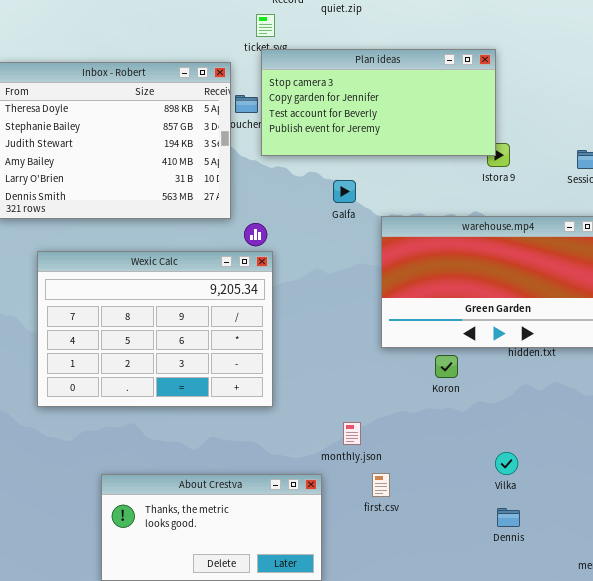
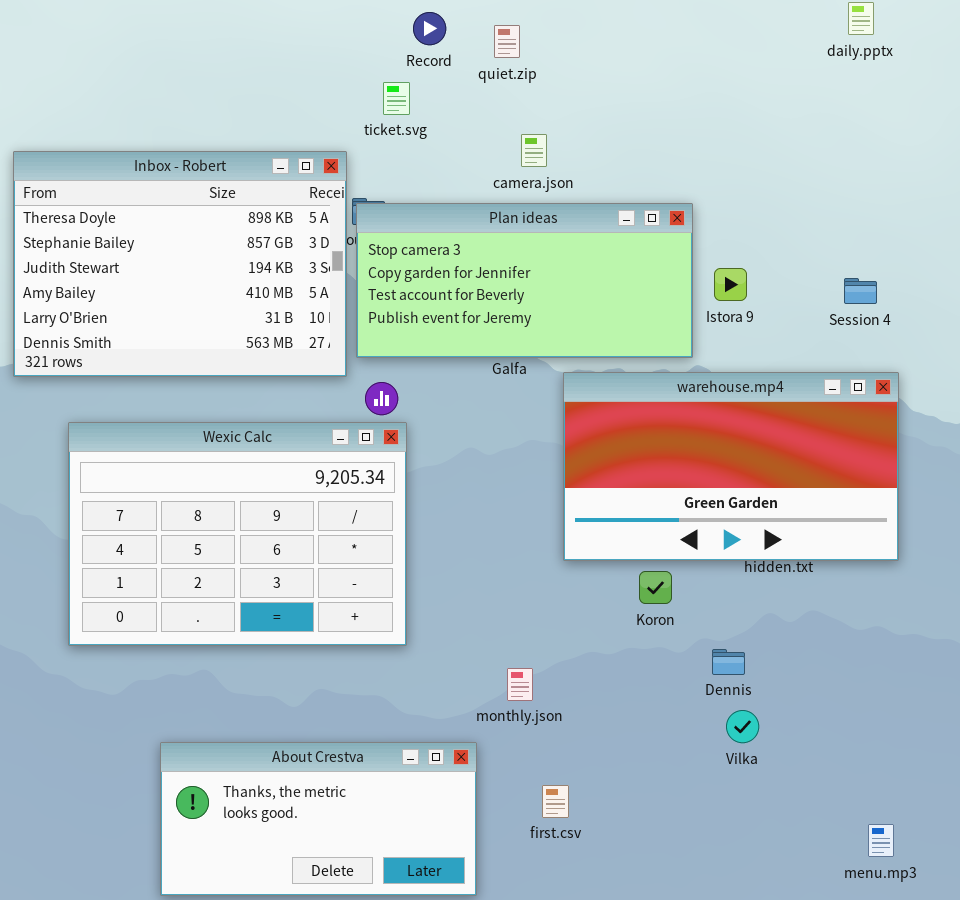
Plan ideas: [261,49,496,156] -> [356,203,693,358], moved
first.csv: [372,473,390,497] -> [542,785,569,818], moved
Dennis: [497,508,520,527] -> [712,649,745,675], moved

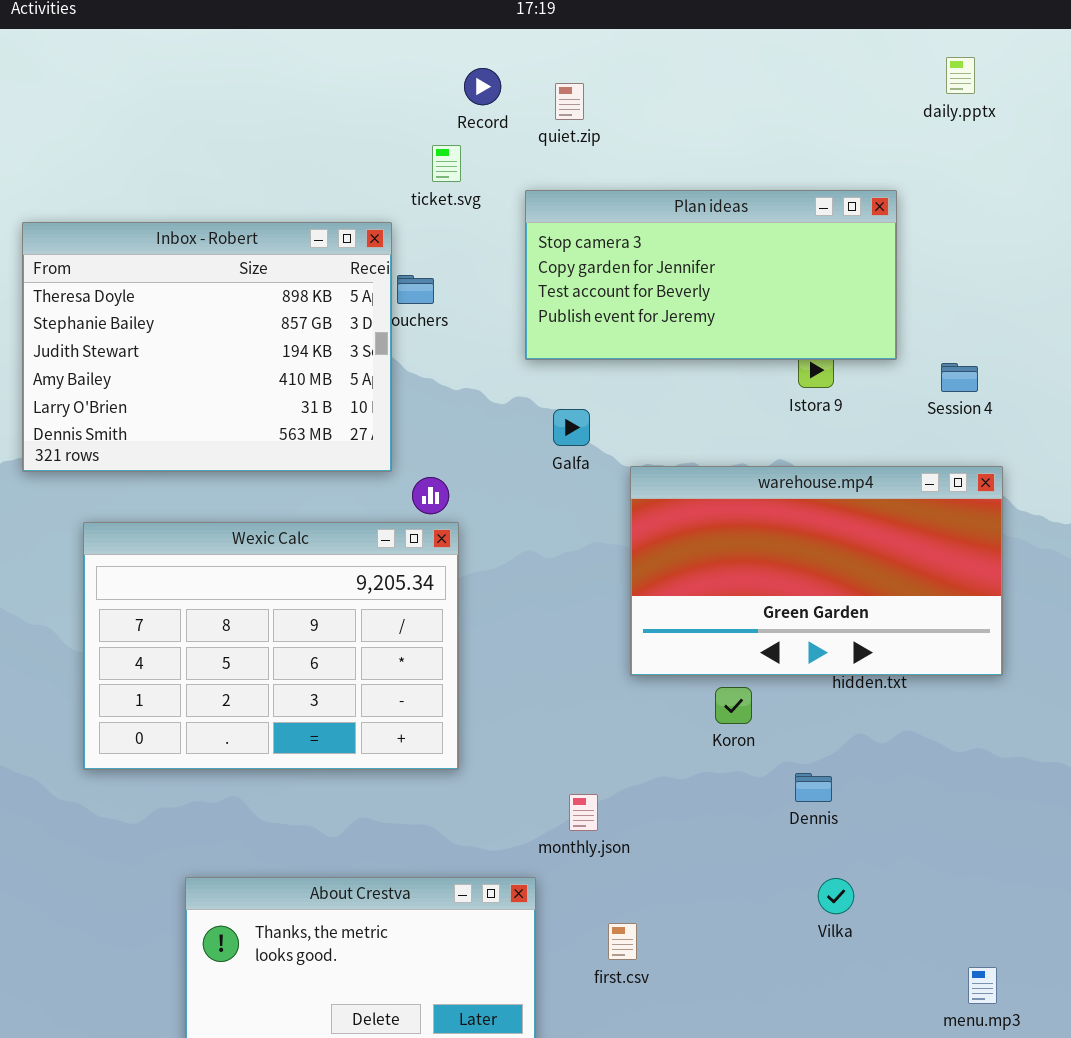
Plan ideas: [356,203,693,358] -> [525,190,897,360], moved
Vilka: [726,710,759,743] -> [818,878,854,914], moved

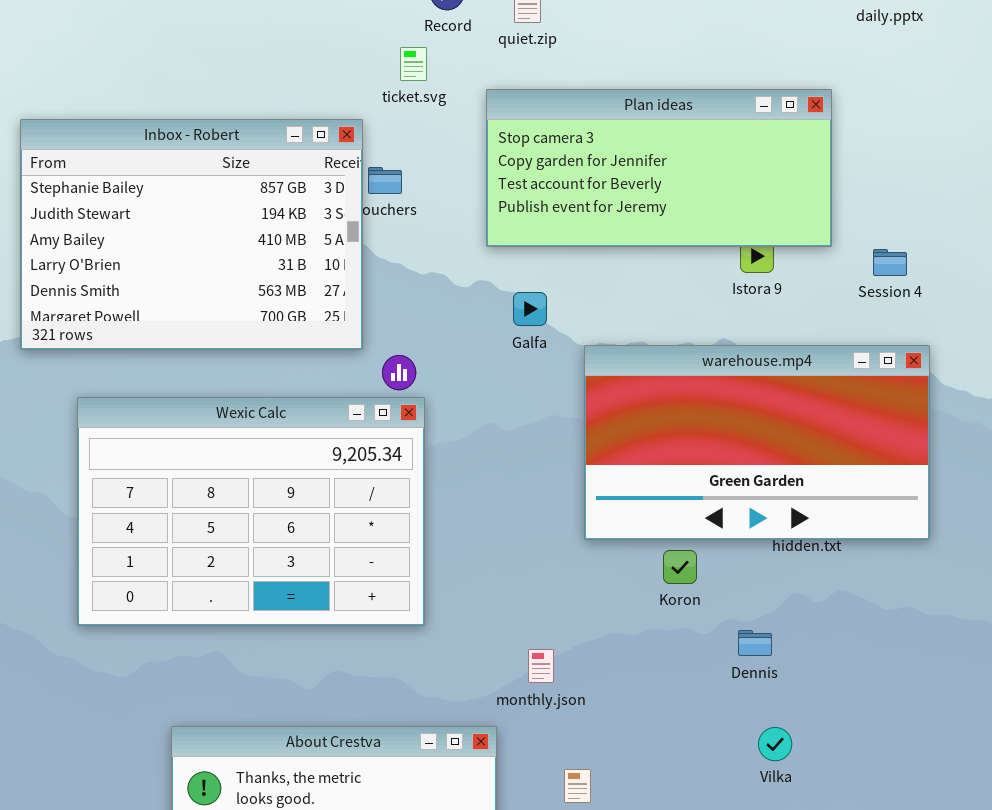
Inbox - Robert: [22,222,392,472] -> [20,119,363,350], scrolled down 1 row

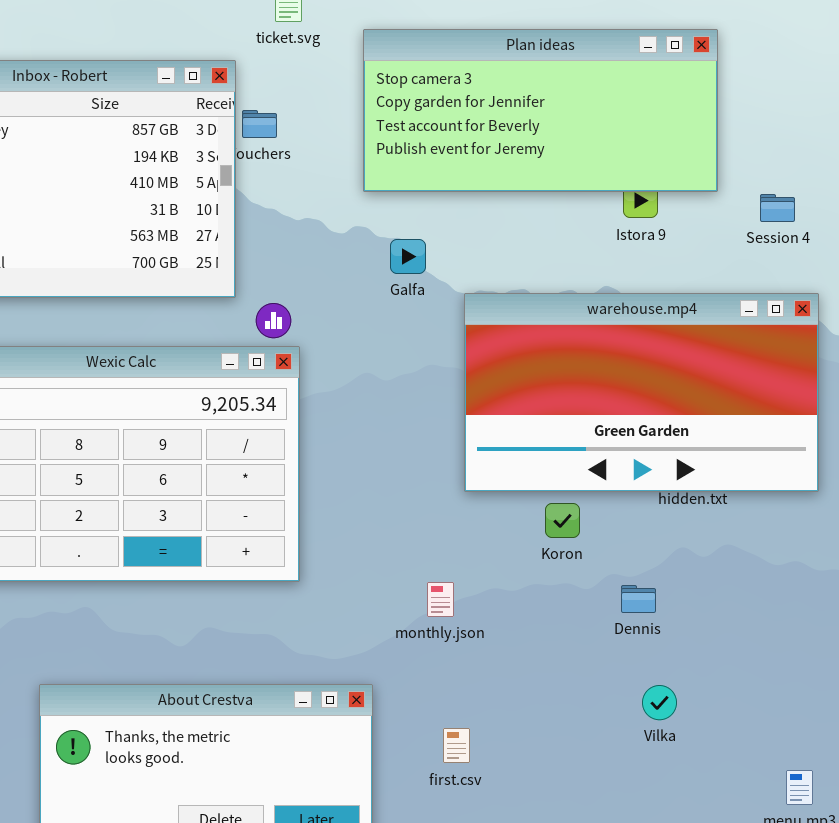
monthly.json: [528,649,554,683] -> [427,582,454,617], moved

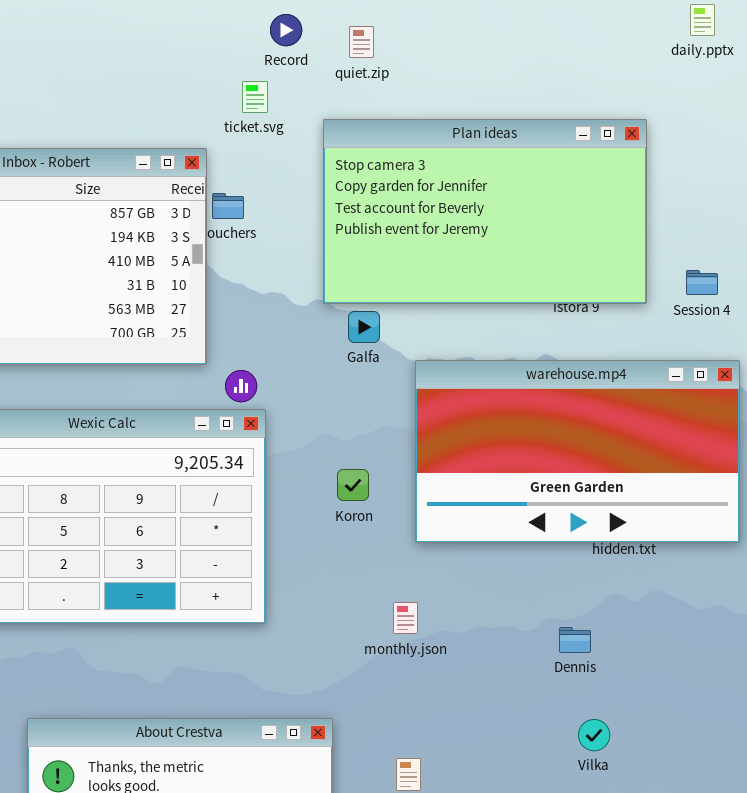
Plan ideas: [363,29,718,192] -> [323,119,647,304], resized
Koron: [545,503,580,538] -> [337,469,369,501], moved
monthly.json: [427,582,454,617] -> [393,602,418,634], moved

